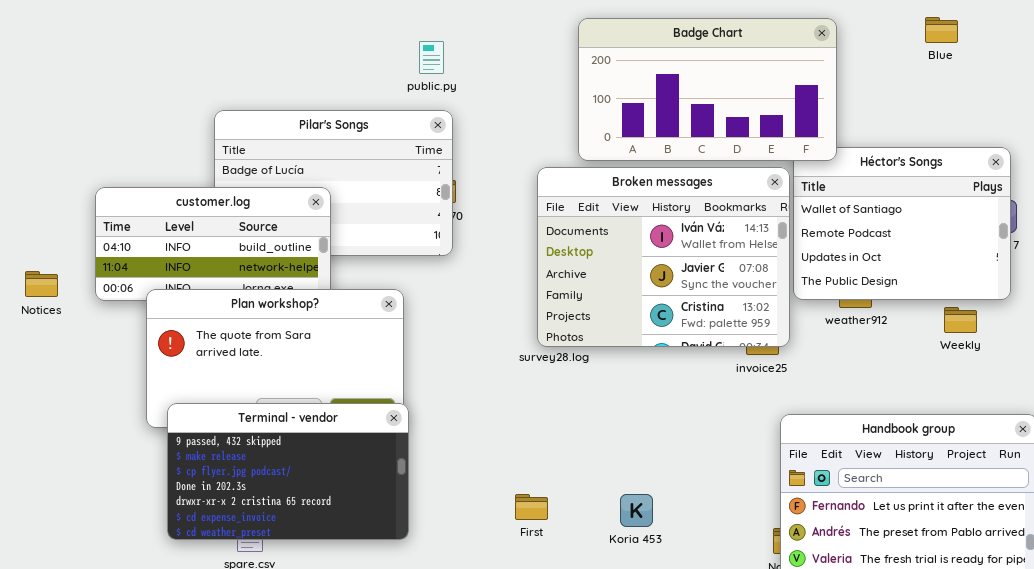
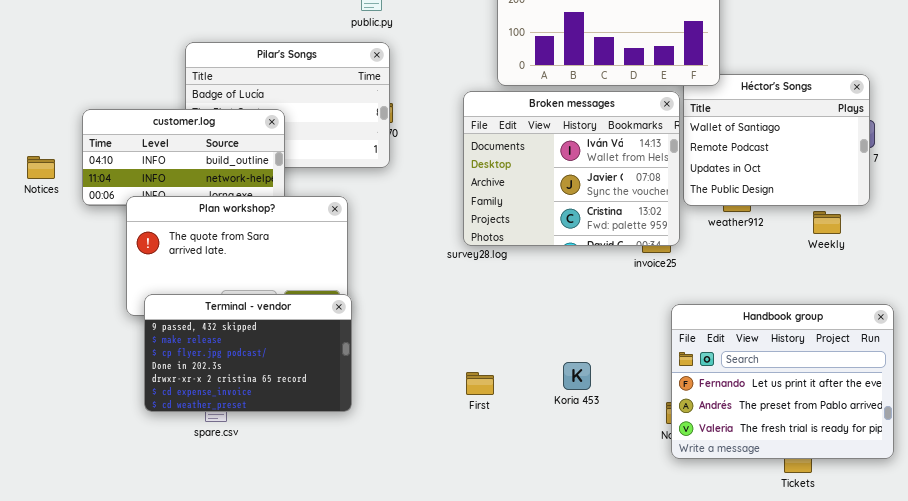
Notices: [25,271,58,297] -> [27,156,55,179], moved
First: [515,494,548,520] -> [466,372,494,395], moved
Koria 453: [620,494,653,527] -> [563,362,591,390], moved

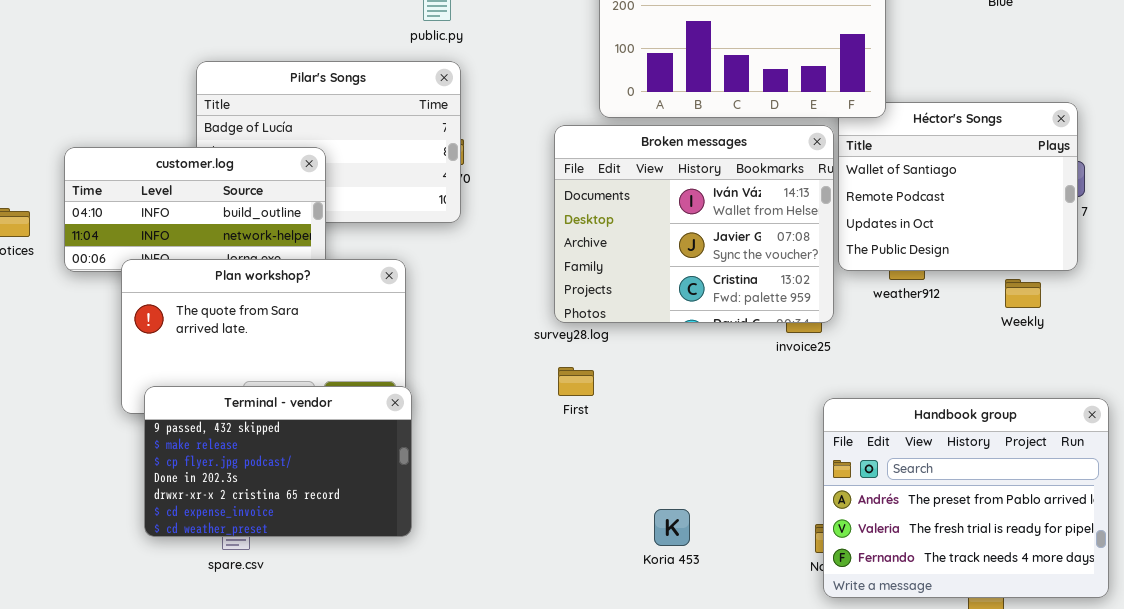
Handbook group: [671,304,894,459] -> [823,398,1109,598], scrolled down 1 row
Koria 453: [563,362,591,390] -> [654,509,690,546], moved
First: [466,372,494,395] -> [558,367,594,396], moved

